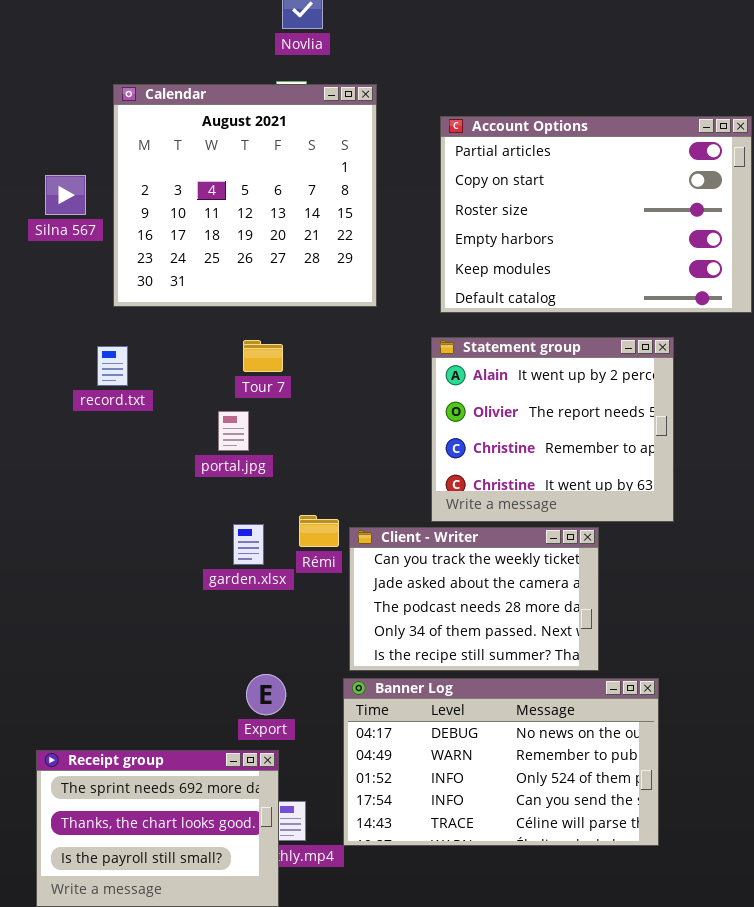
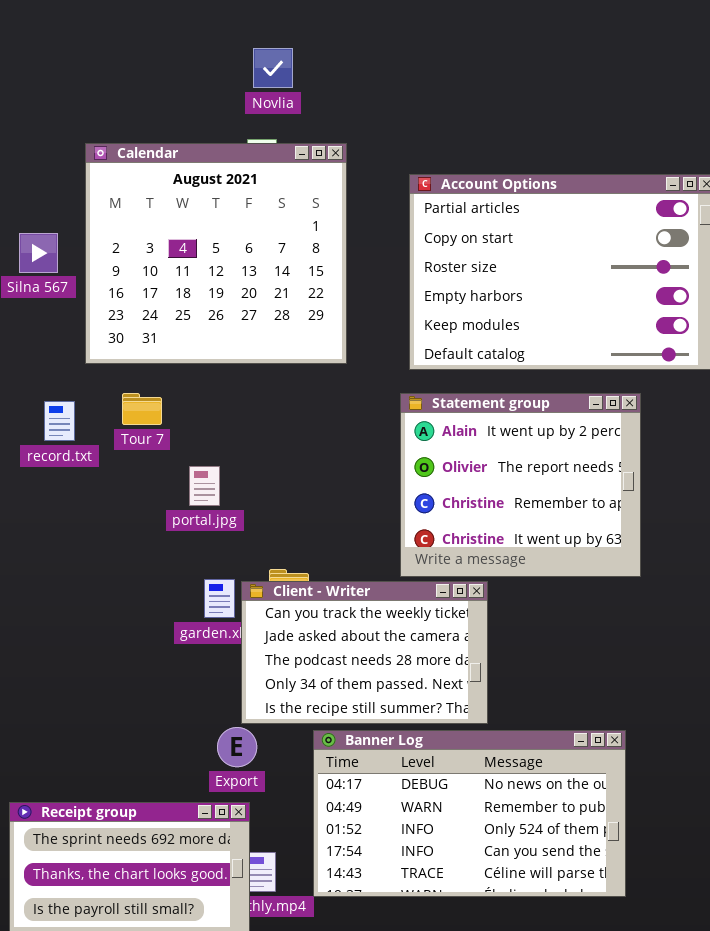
Tour 7: [243,340,283,372] -> [122,393,162,425], moved
record.txt: [97,346,128,386] -> [44,401,75,441], moved
Client - Writer: [349,527,599,671] -> [241,581,488,724], moved

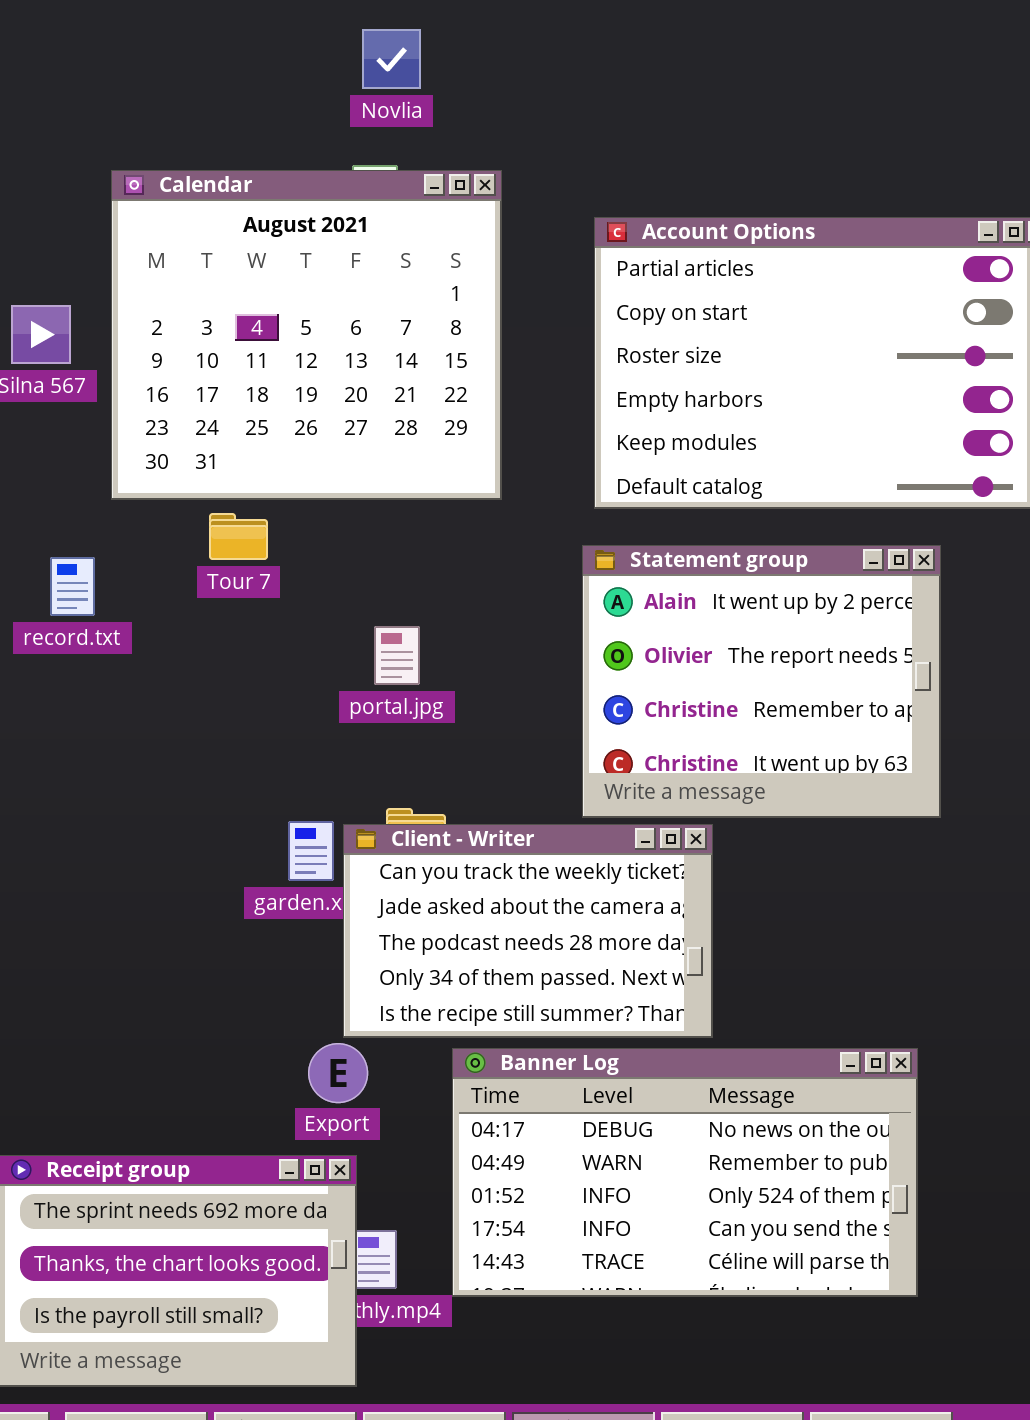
Tour 7: [122,393,162,425] -> [209,513,268,560], moved
portal.jpg: [189,466,220,506] -> [374,626,420,685], moved

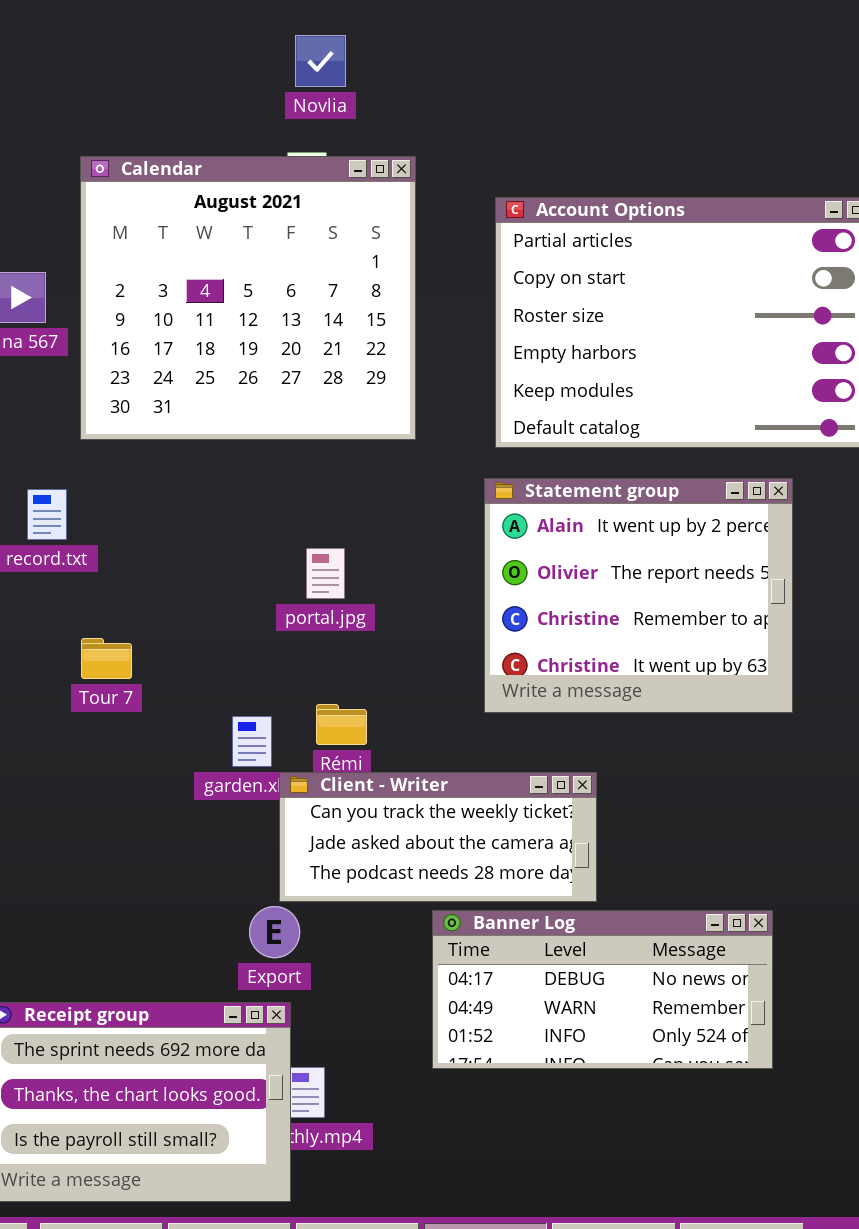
Tour 7: [209,513,268,560] -> [81,638,132,679], moved
Client - Writer: [343,824,713,1038] -> [279,772,597,902], resized
Banner Log: [452,1048,918,1297] -> [432,910,773,1069], resized

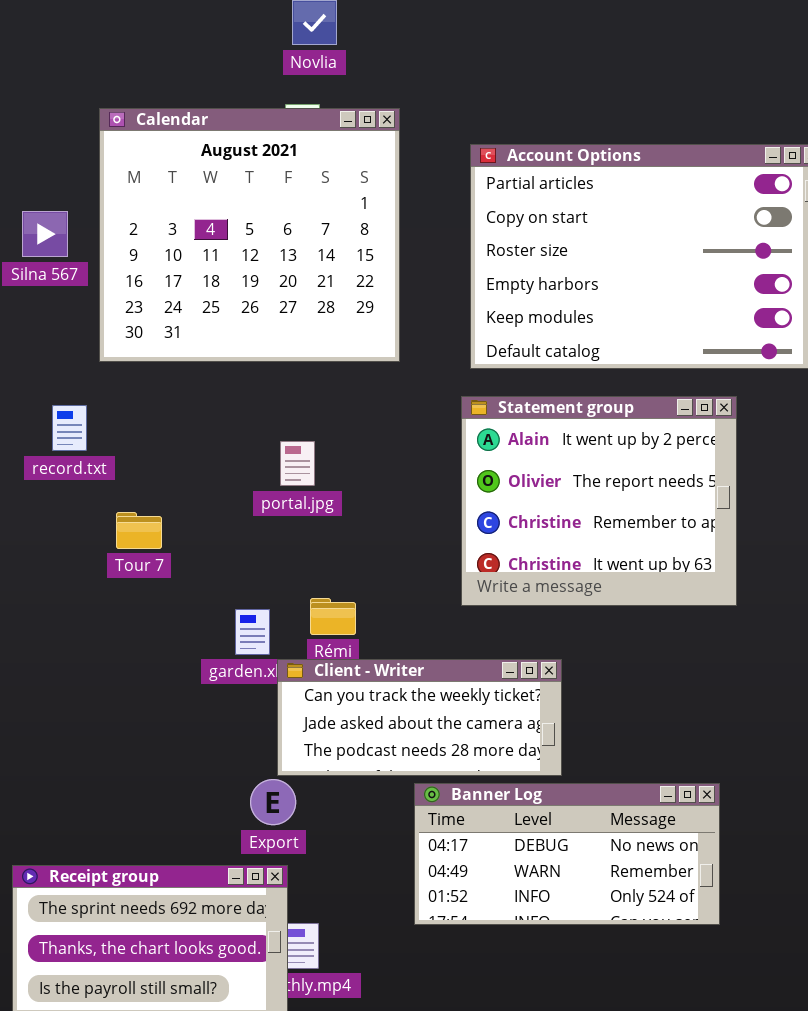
portal.jpg: [306,548,345,599] -> [280,441,315,486], moved
Tour 7: [81,638,132,679] -> [116,512,162,549], moved

